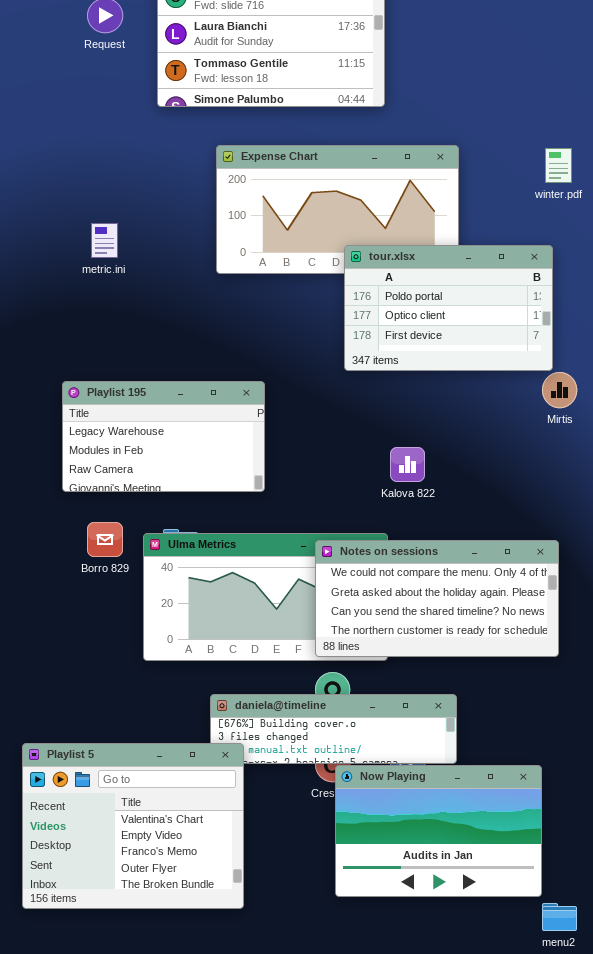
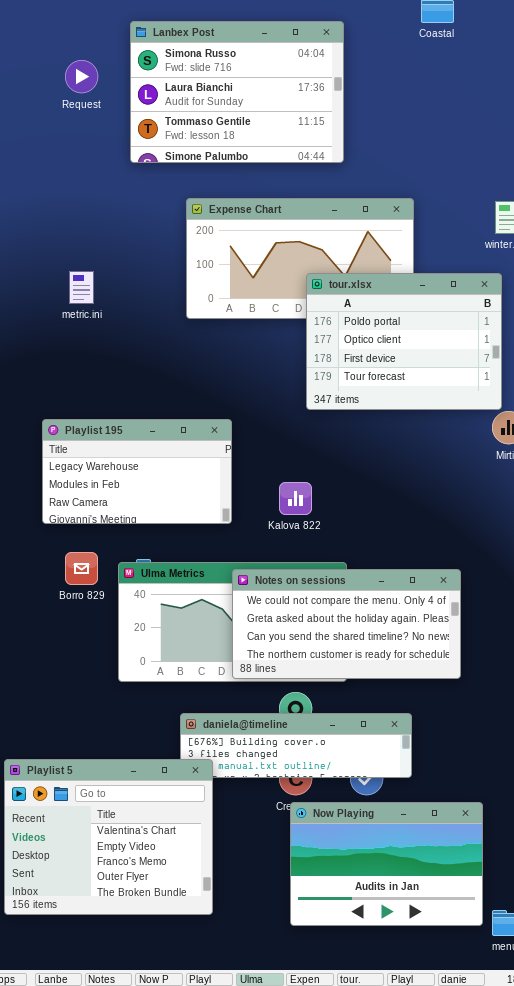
tour.xlsx: [344,245,553,371] -> [306,273,502,410], resized
Kalova 822: [390,447,425,482] -> [279,482,312,515], moved
Notes on sessions: [315,540,559,657] -> [232,569,461,679], moved
Now Playing: [335,765,542,897] -> [290,802,483,926], moved

